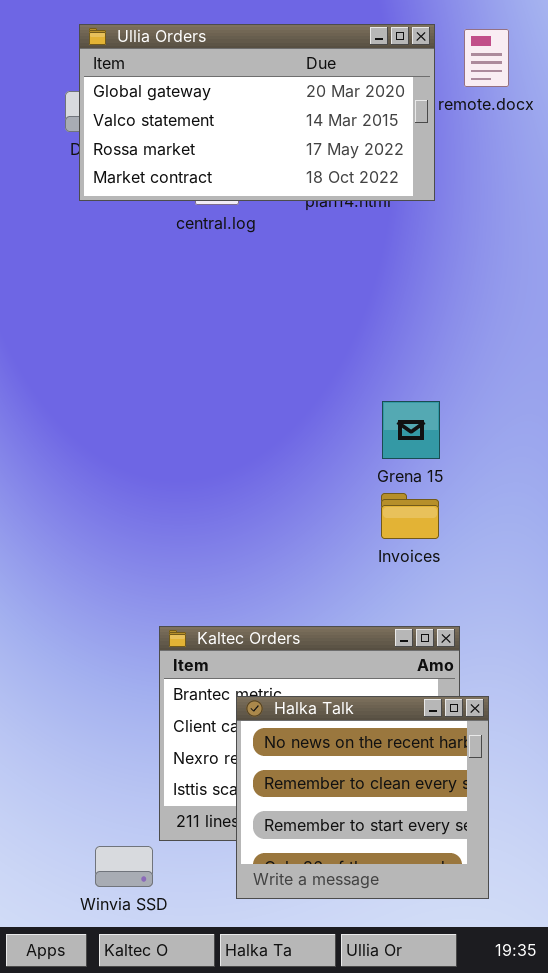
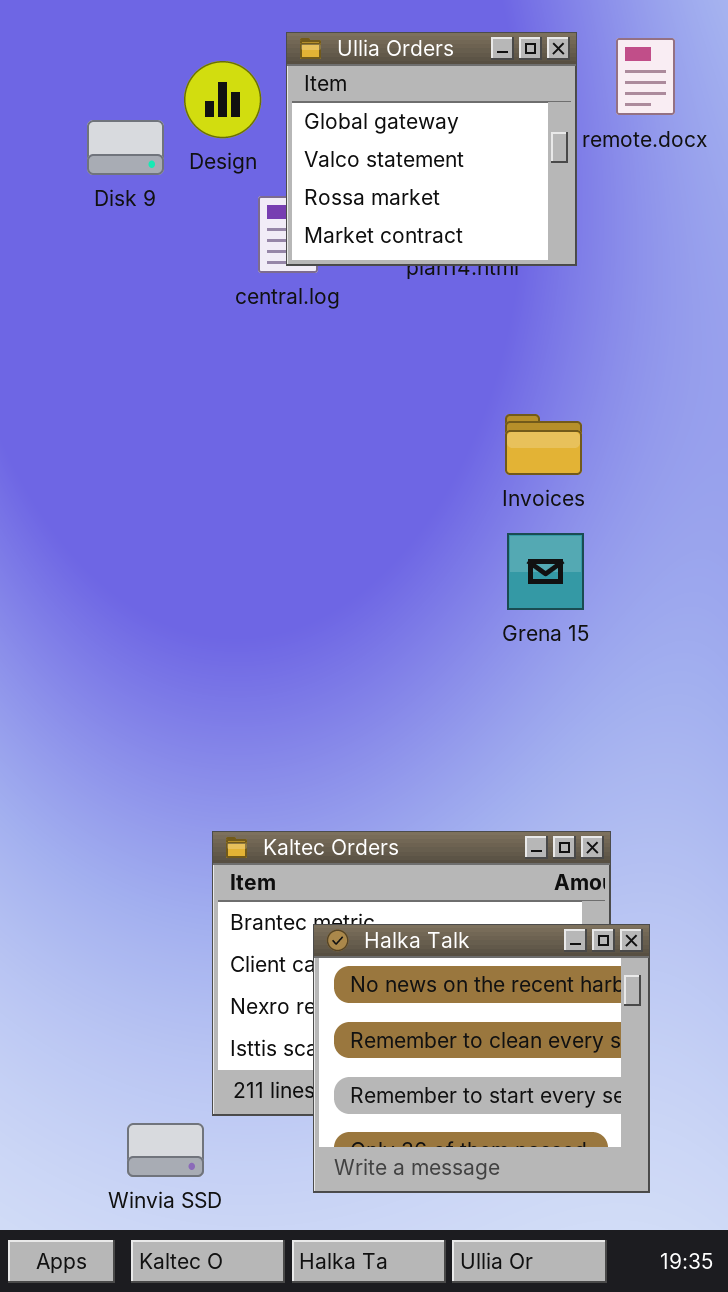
Ullia Orders: [79,24,435,201] -> [286,32,577,266], resized
Invoices: [381,493,439,539] -> [505,414,582,475], moved

